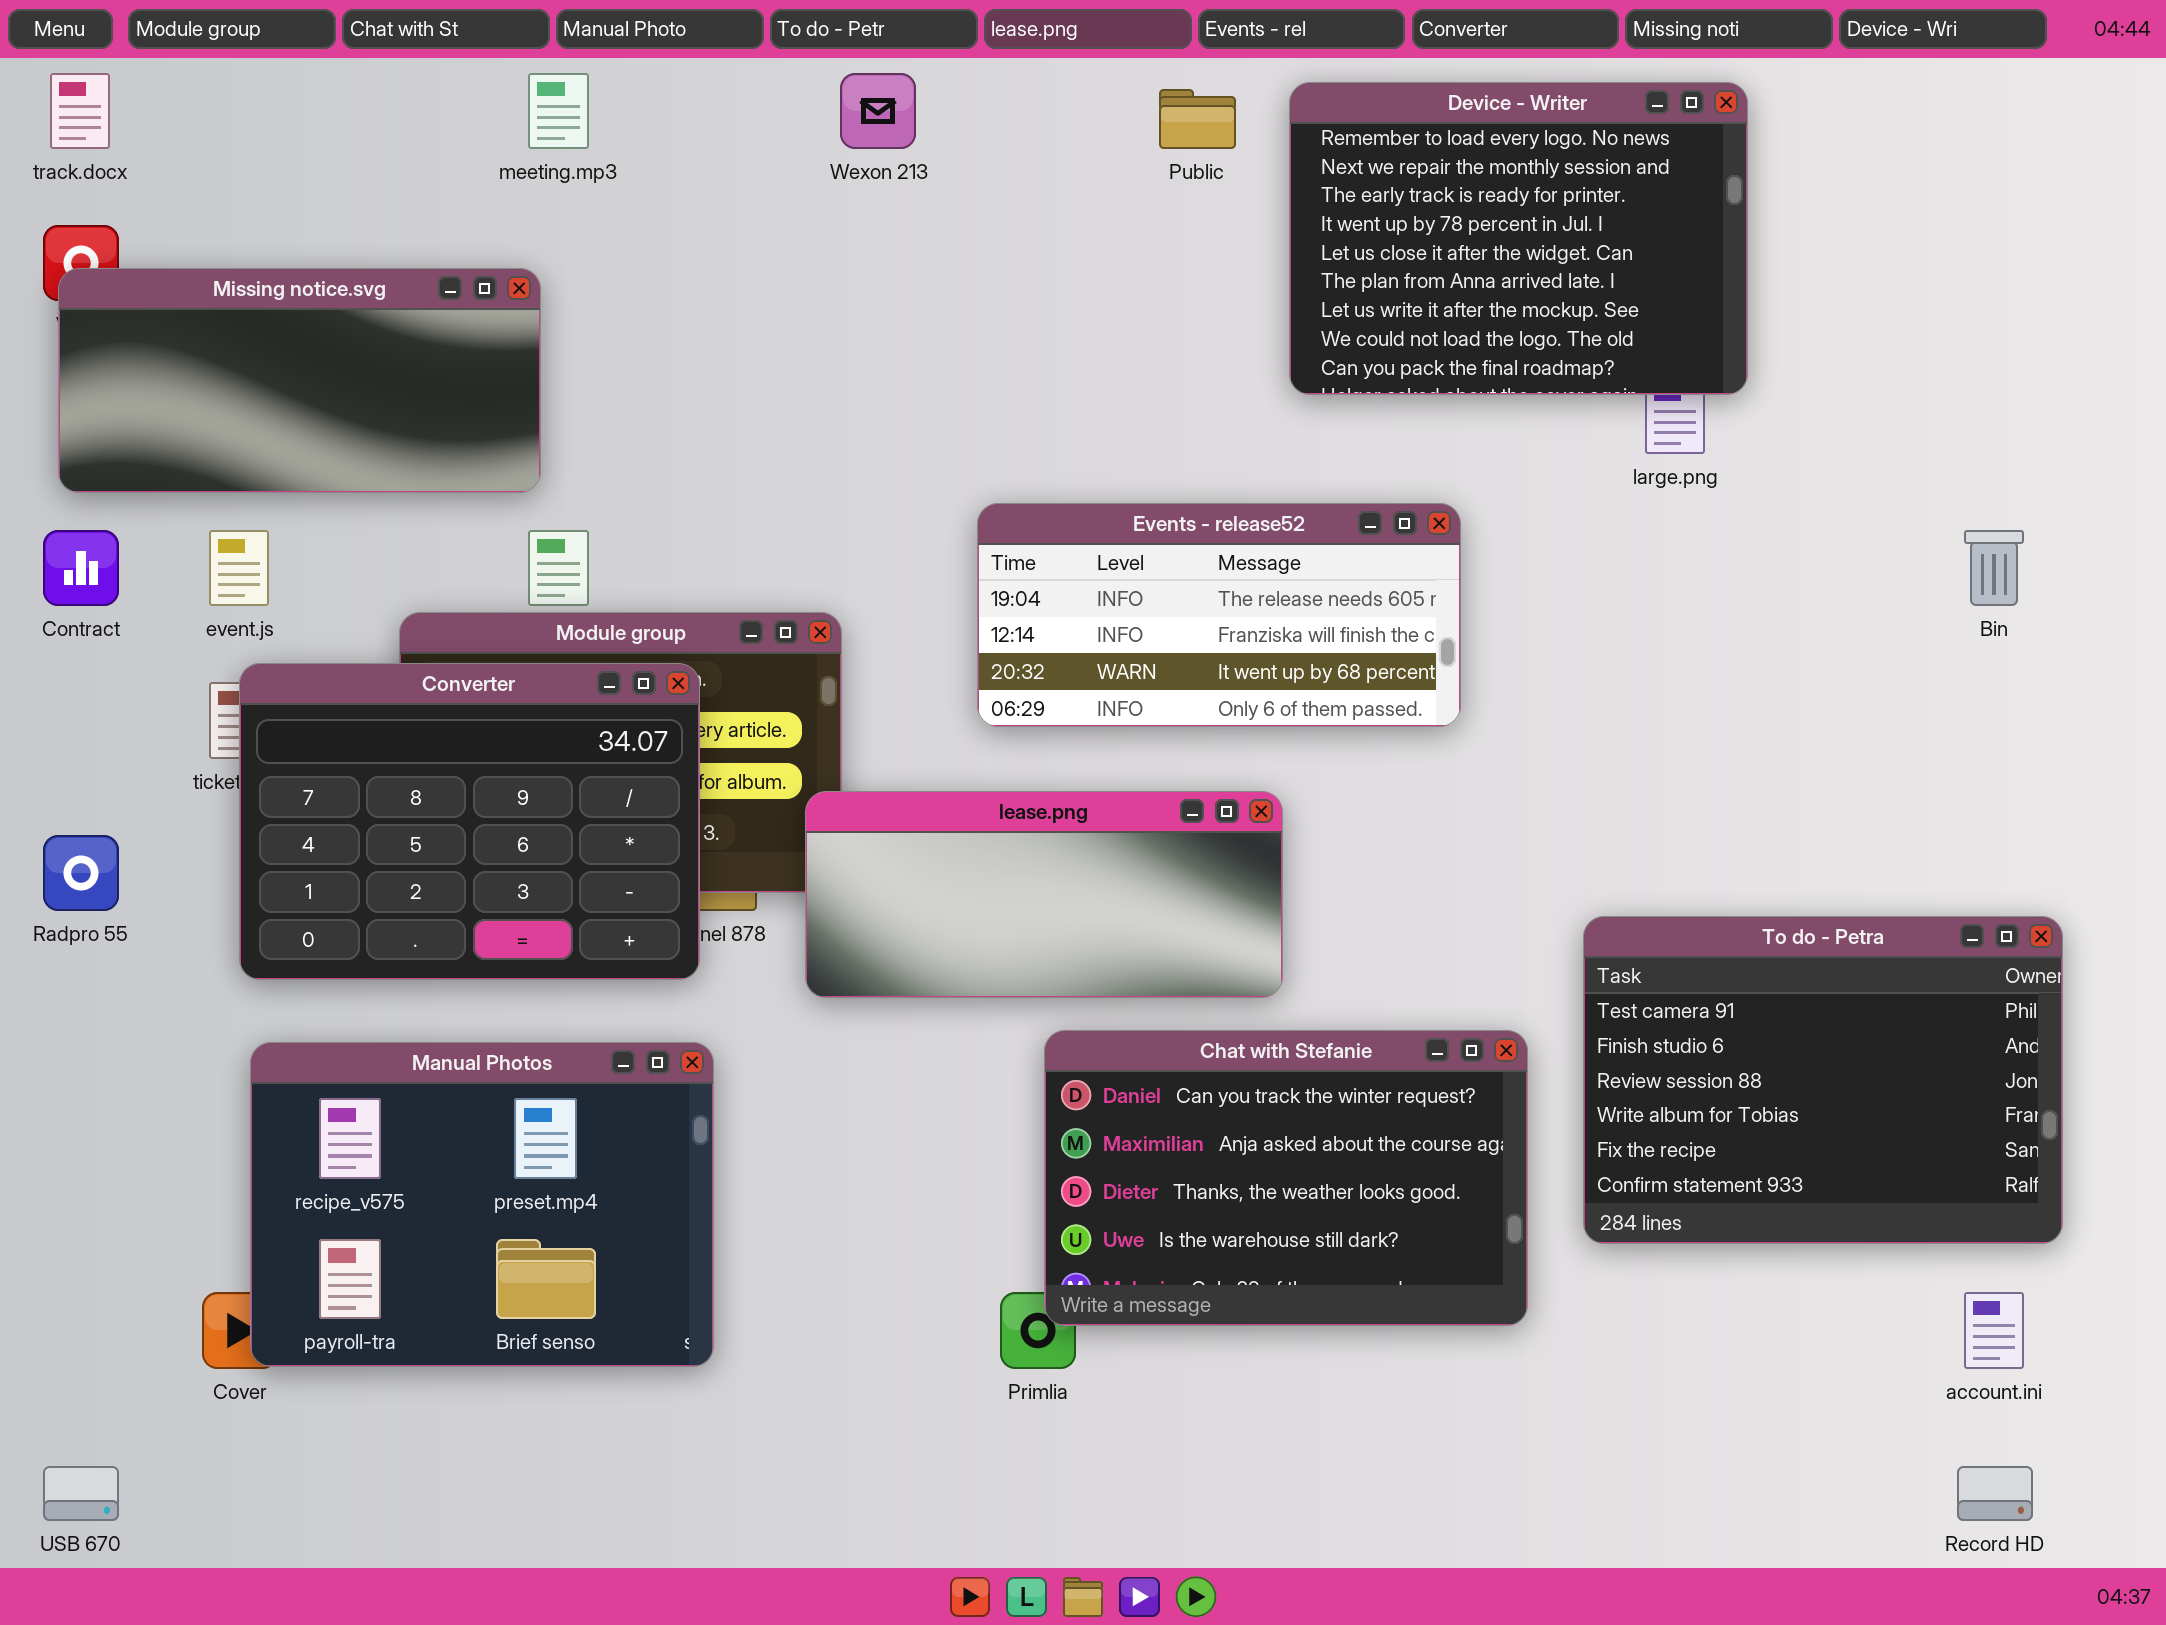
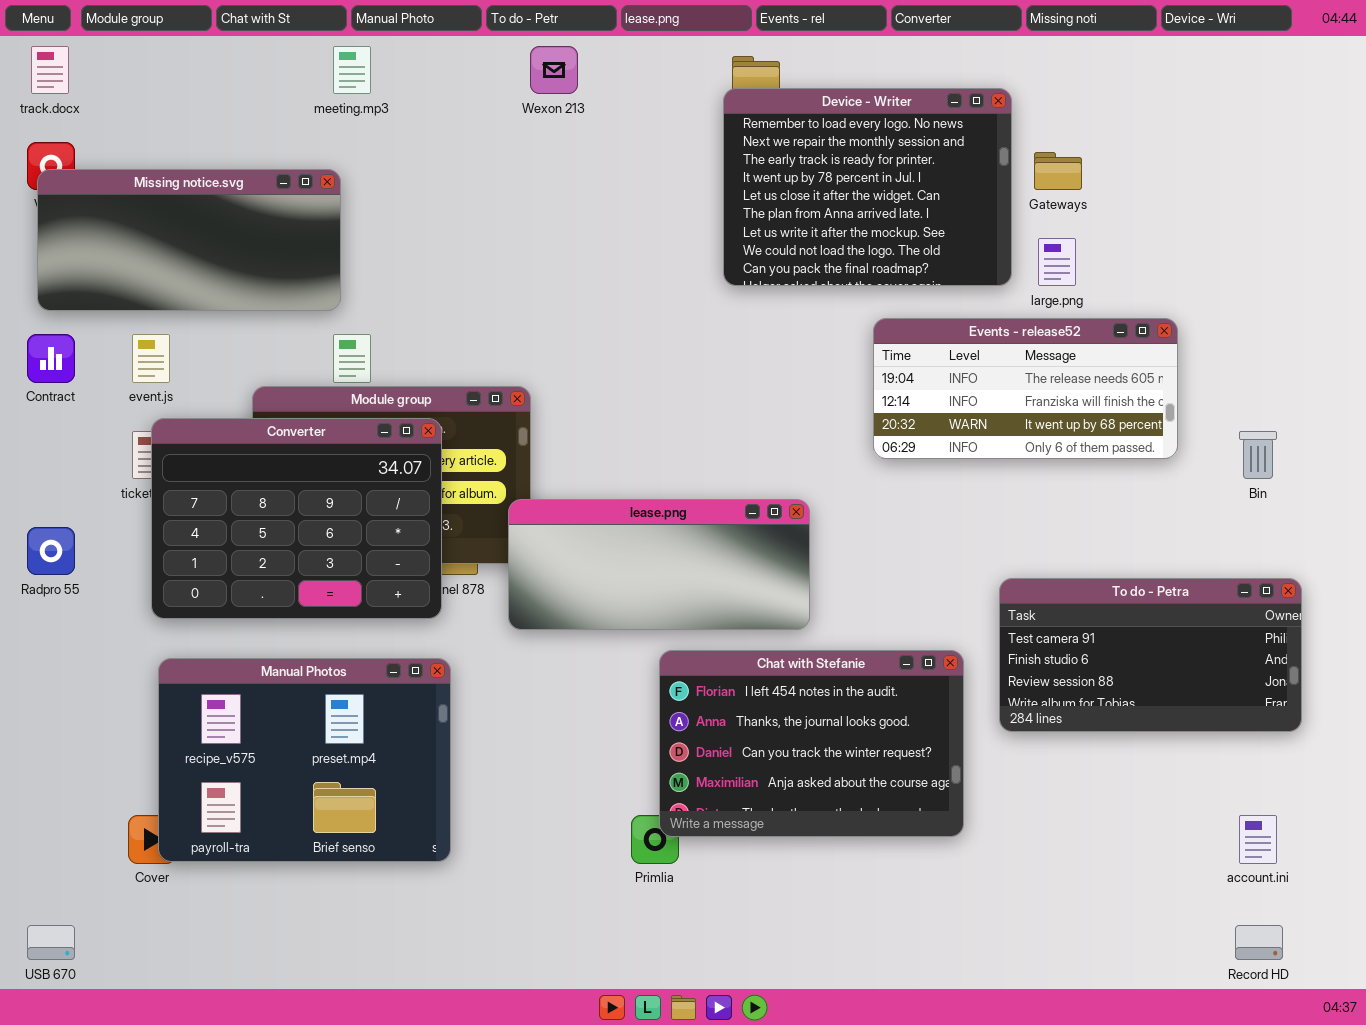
Device - Writer: [1289,82,1748,395] -> [723,88,1012,286], moved
Events - release52: [977,503,1461,727] -> [873,318,1178,459], moved
Bin: [1964,530,2024,606] -> [1239,431,1277,479], moved
To do - Petra: [1583,916,2063,1244] -> [999,578,1302,732], resized
Chat with Stefanie: [1044,1030,1528,1326] -> [659,650,964,837], scrolled up 2 rows

